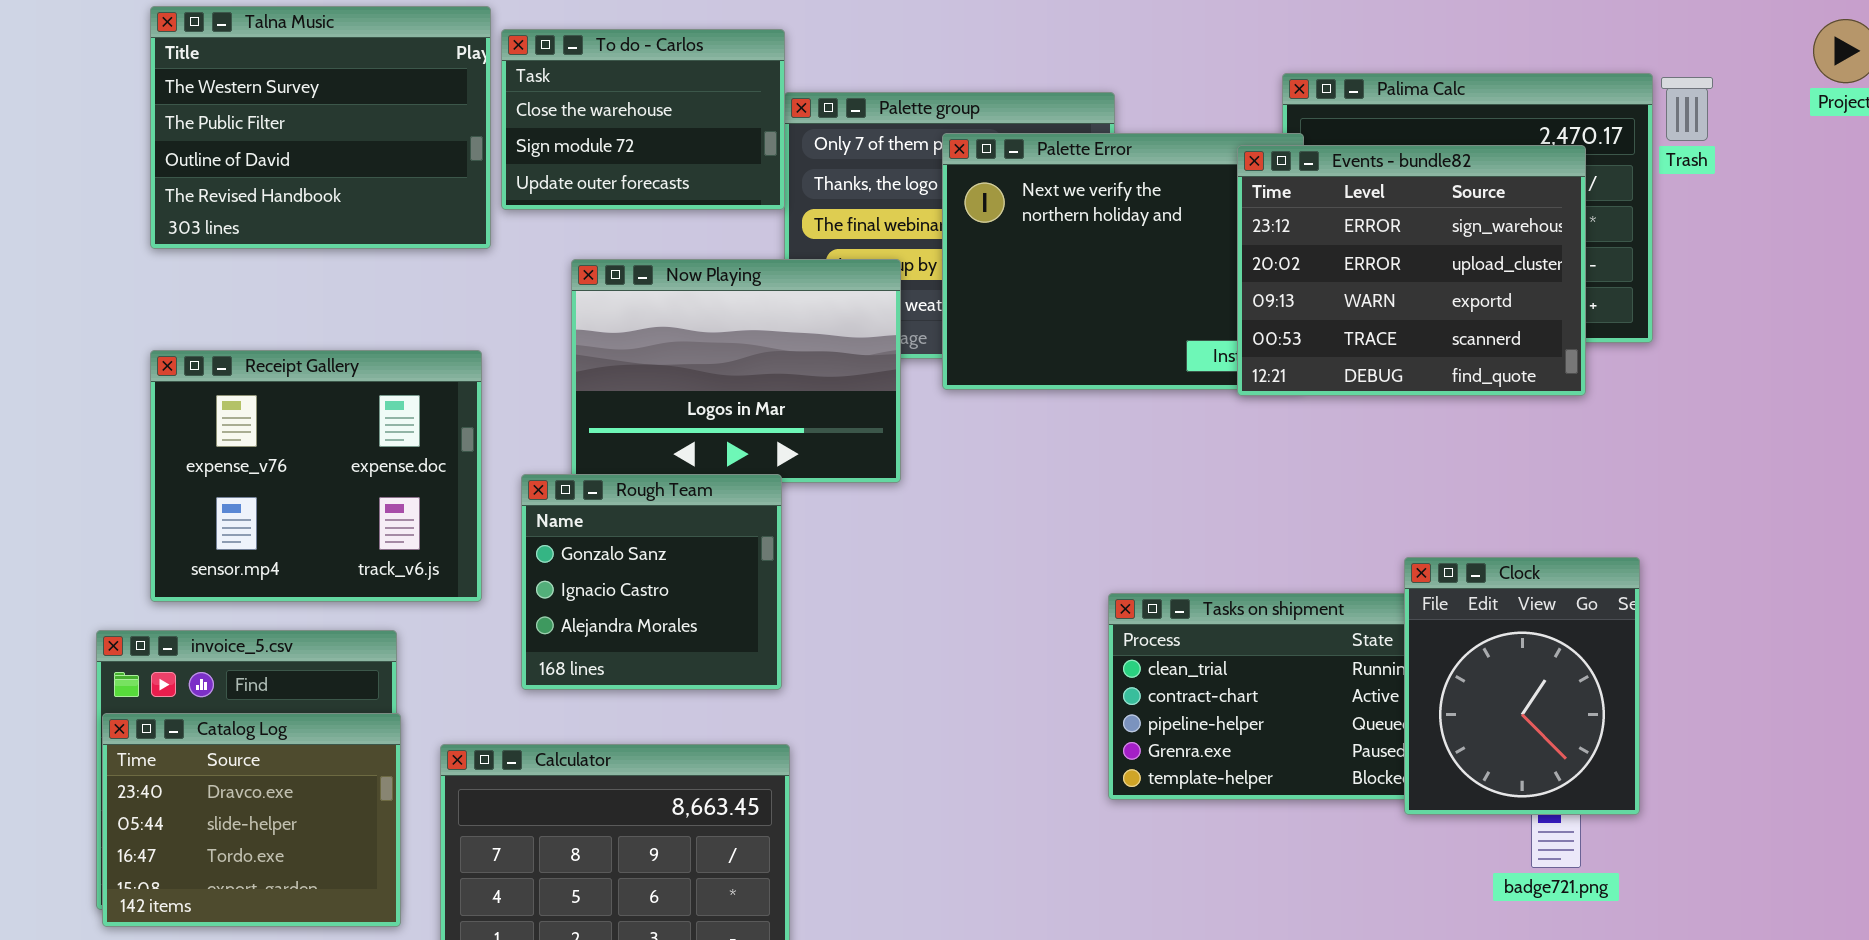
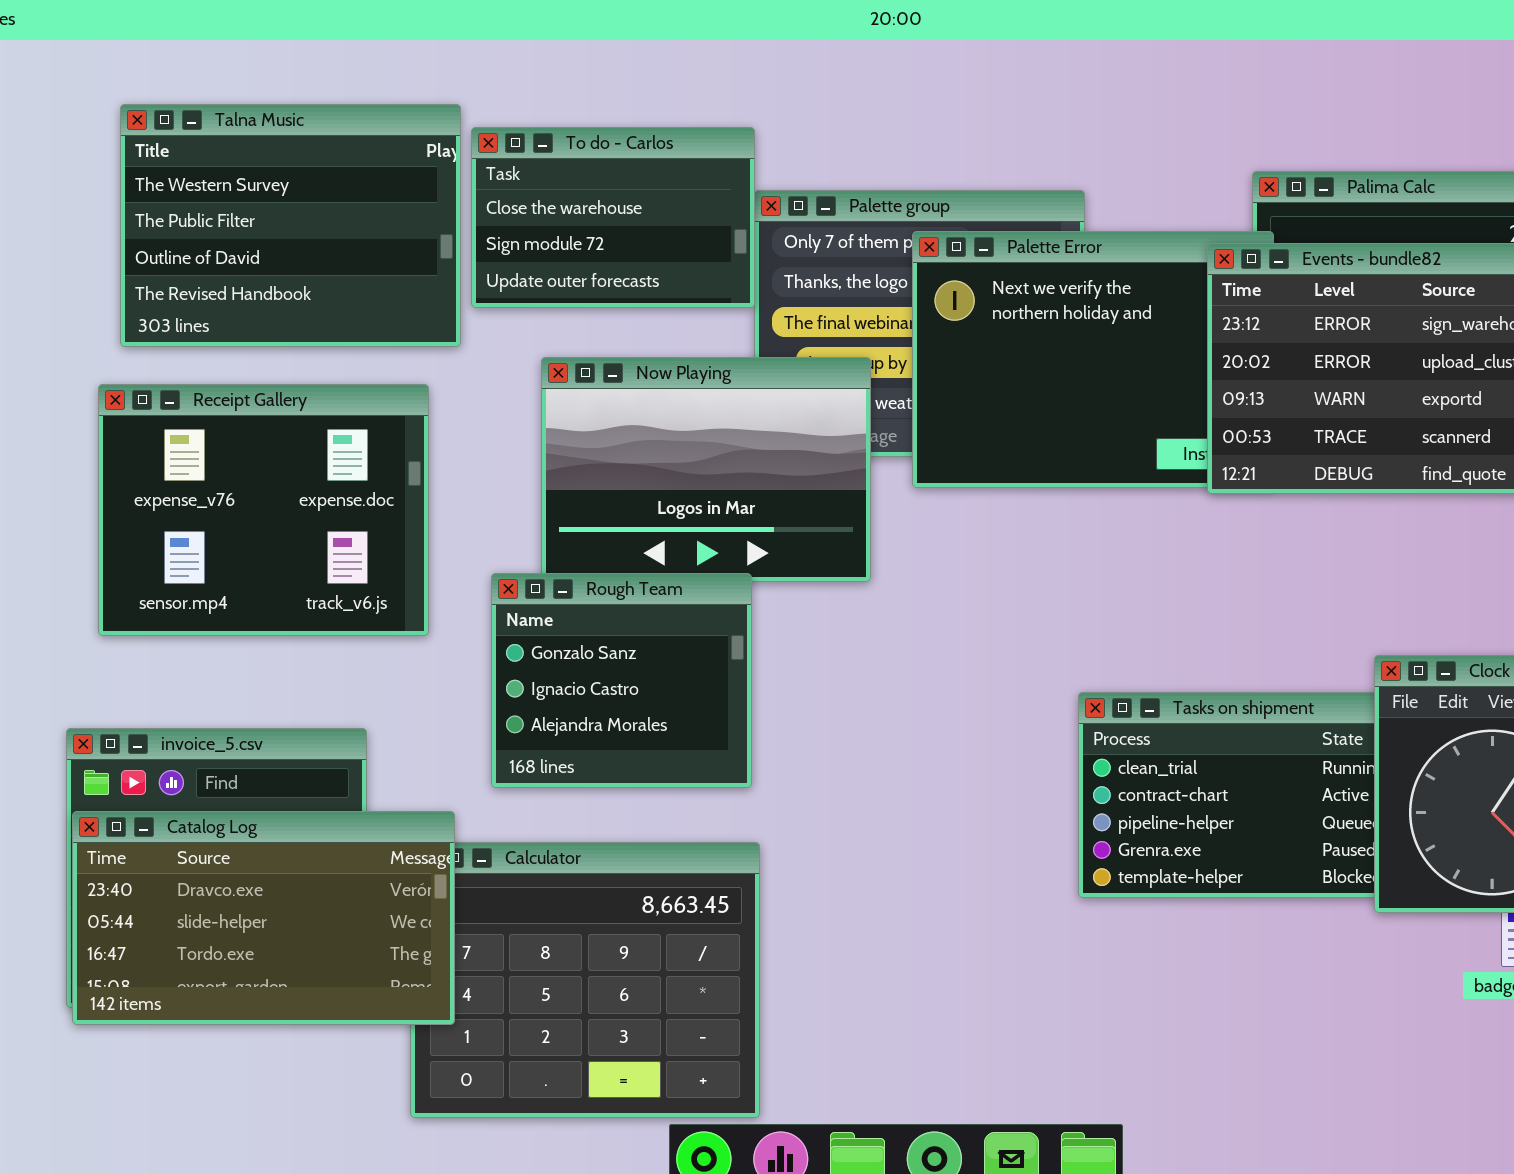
Receipt Gallery: [150,350,482,602] -> [98,384,429,636], moved
Catalog Log: [102,713,401,927] -> [72,811,455,1025], resized

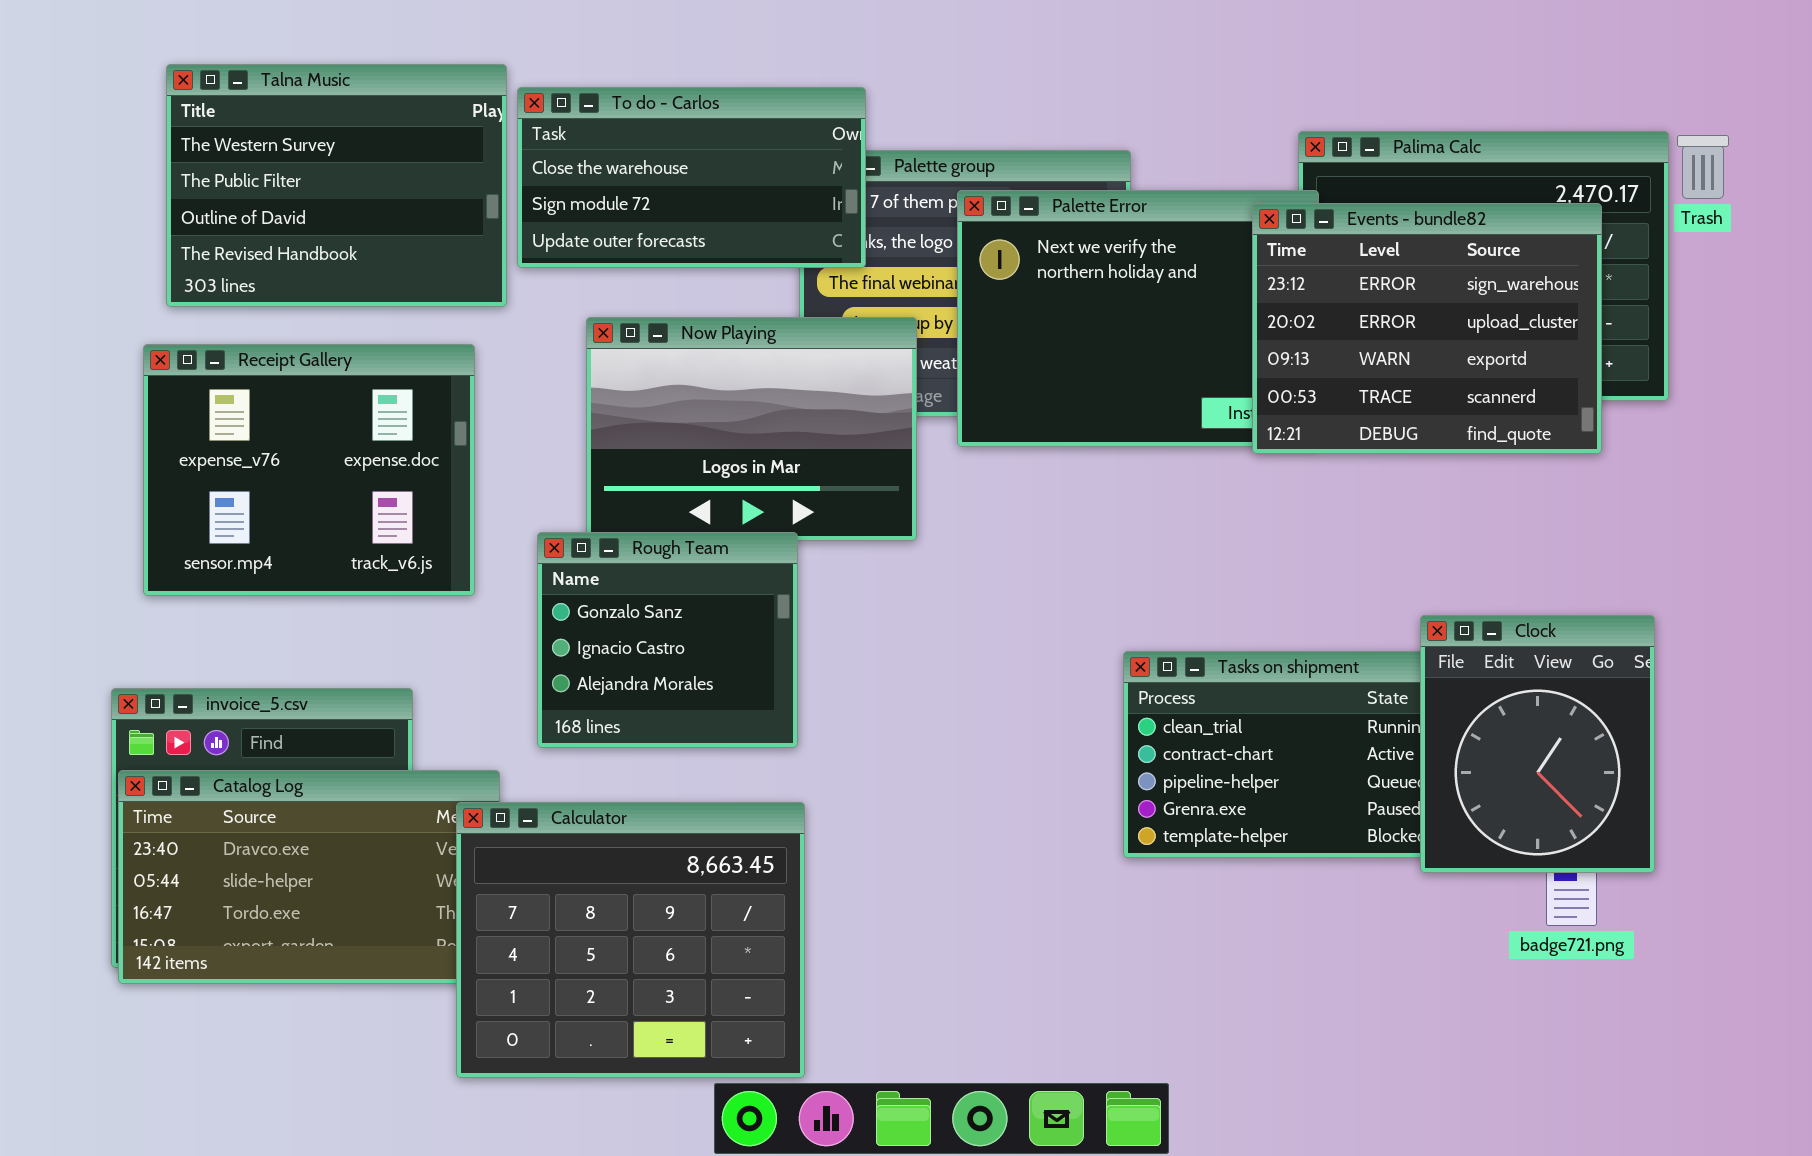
To do - Carlos: [471,127,755,308] -> [517,87,866,268], resized
Calculator: [410,842,760,1118] -> [456,802,805,1078], raised

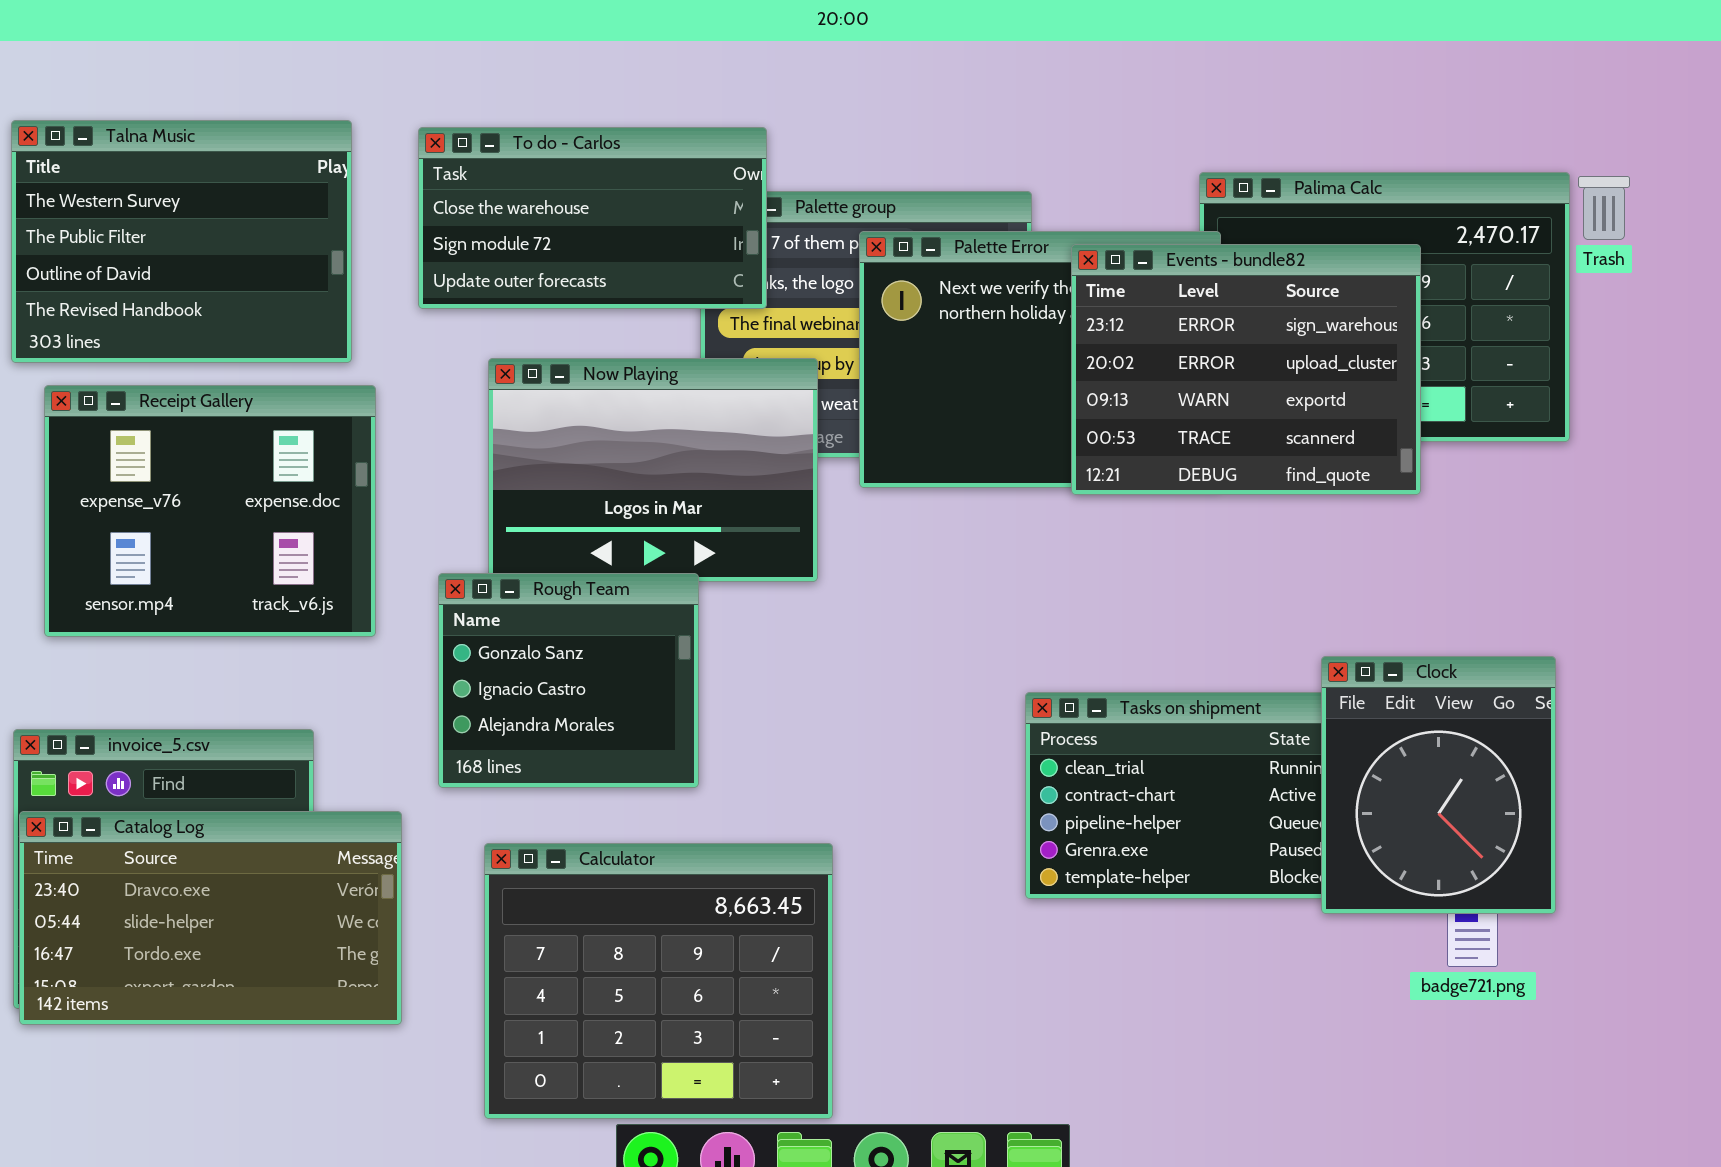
Talna Music: [166,64,507,307] -> [11,120,352,363], moved
Events - bundle82: [1252,203,1602,454] -> [1071,244,1421,495], moved
Calculator: [456,802,805,1078] -> [484,843,833,1119], moved

